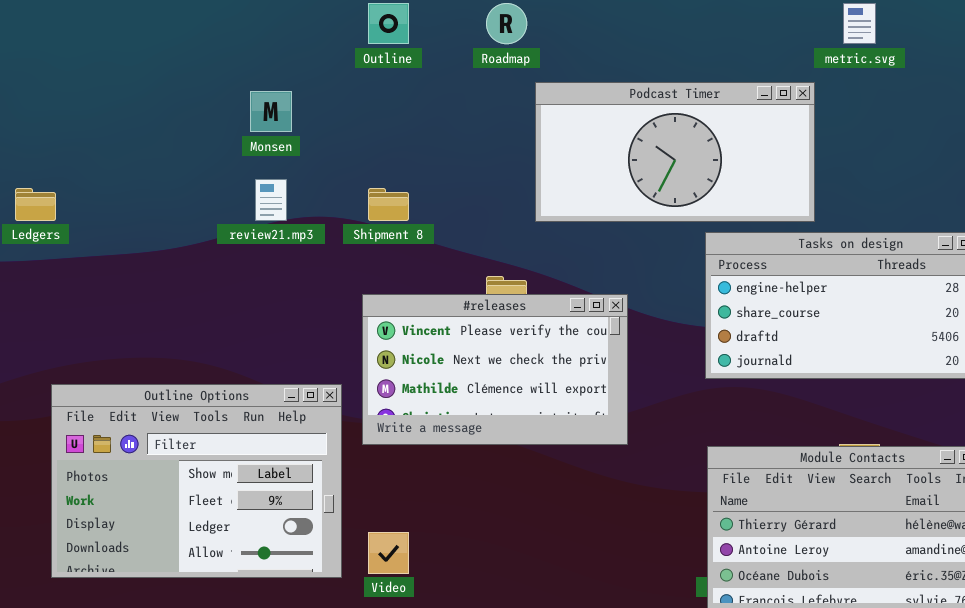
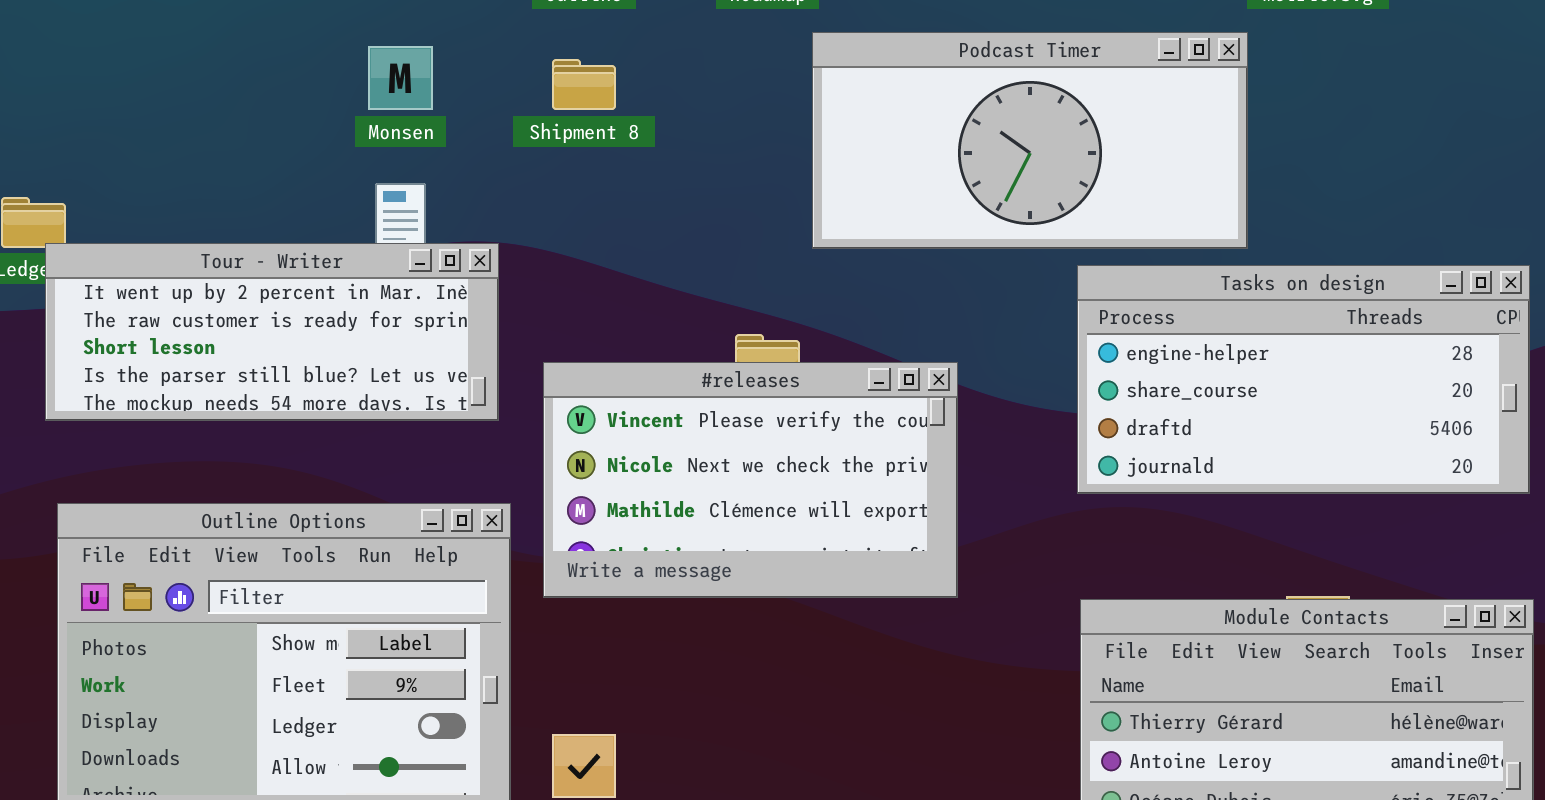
Shipment 8: [368,188,409,221] -> [552,59,616,110], moved
Tour - Writer: none -> [45,243,499,421], opened

